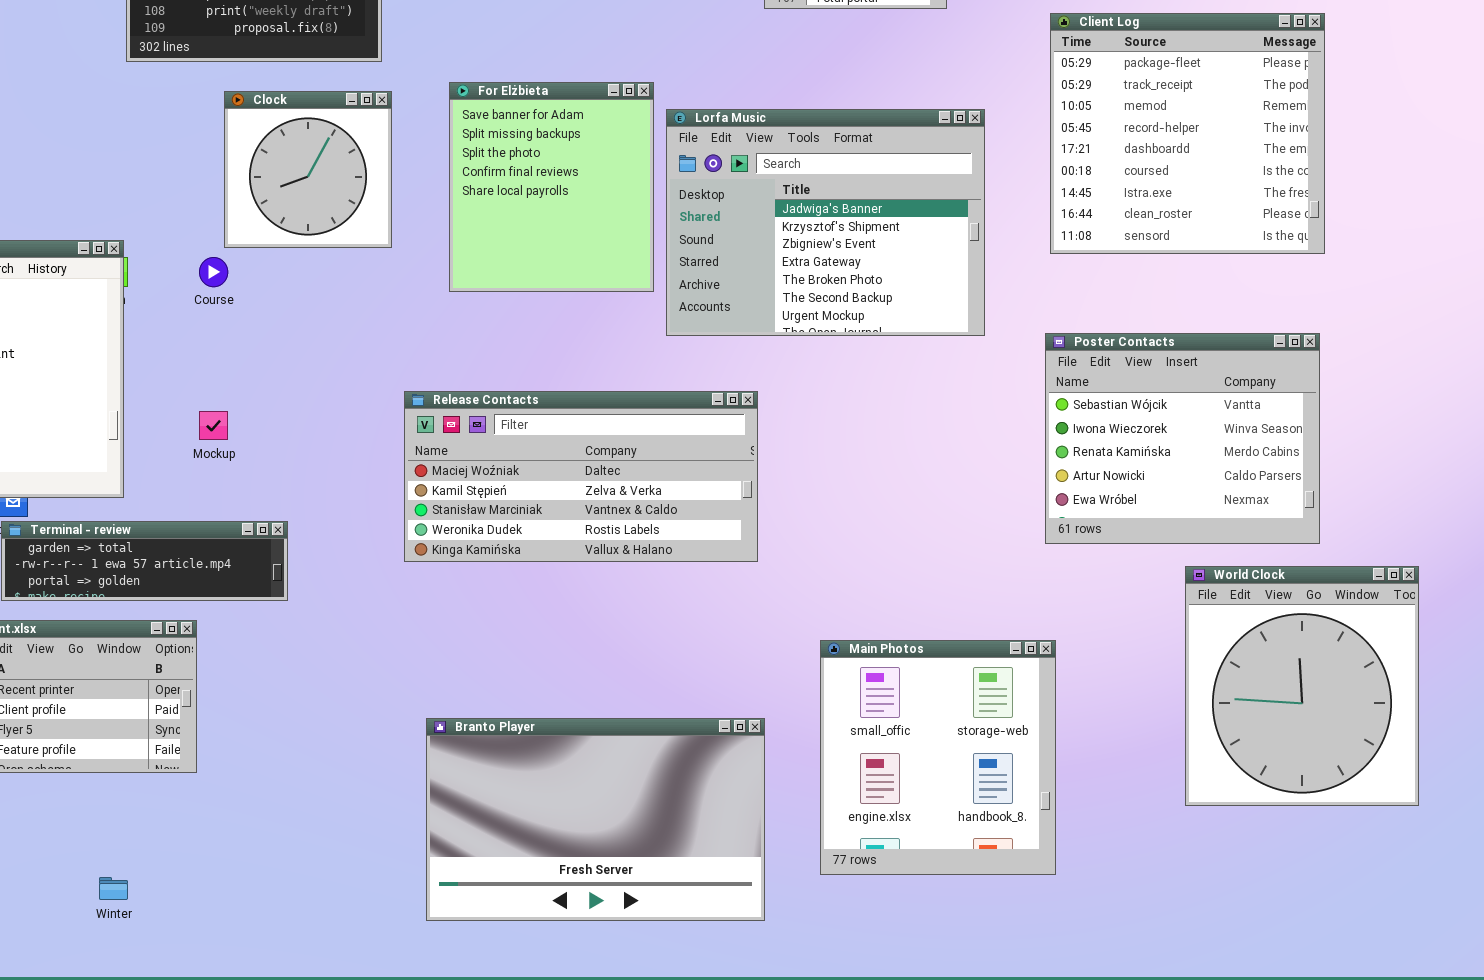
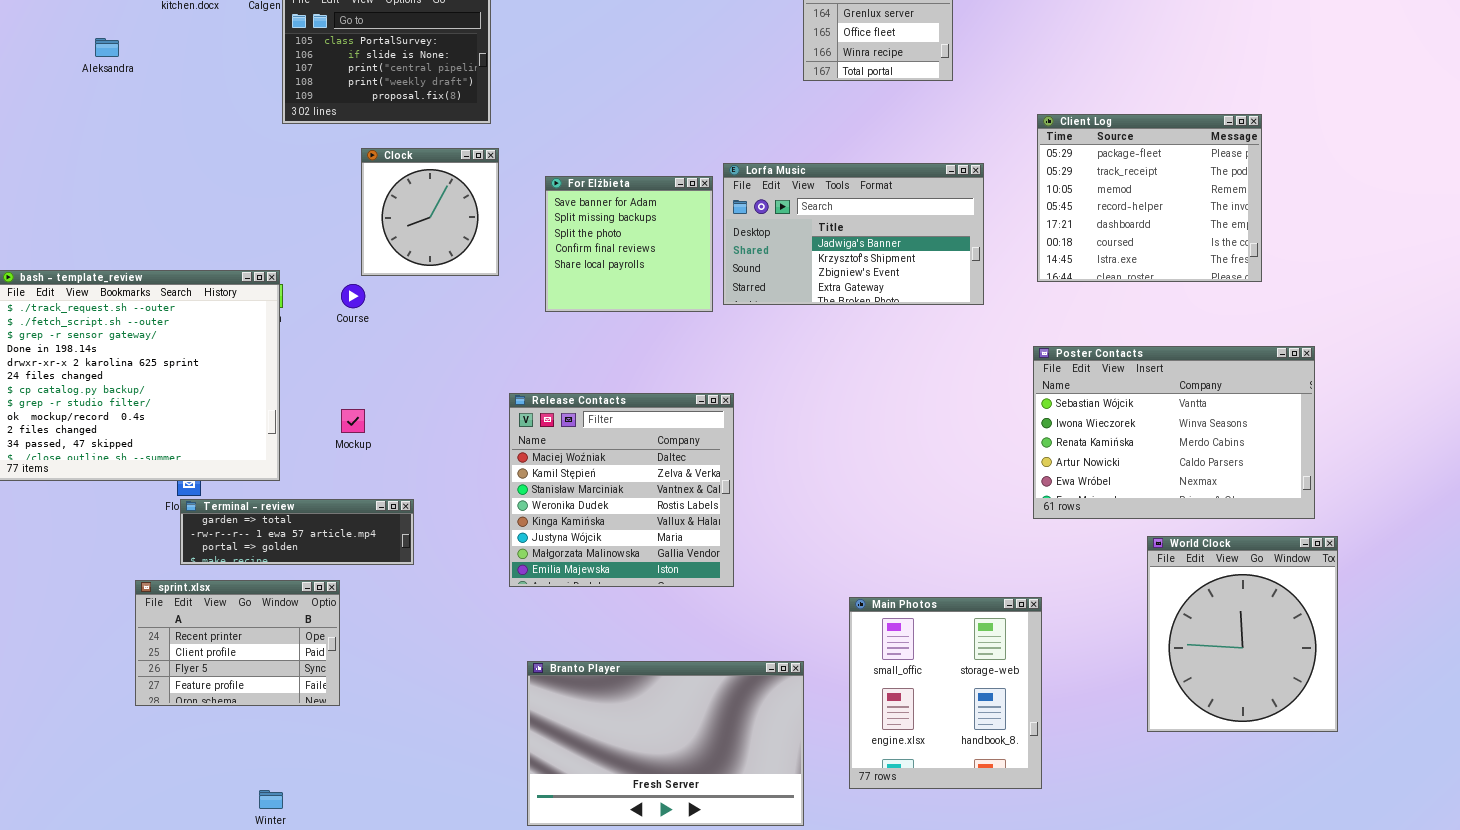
Client Log: [1050,13,1325,254] -> [1037,114,1262,282], resized
For Elżbieta: [449,82,654,292] -> [545,176,713,312], resized
Lorfa Music: [666,109,985,336] -> [723,163,984,305], resized
Poster Contacts: [1045,333,1320,544] -> [1033,346,1315,519], resized
Release Contacts: [404,391,758,562] -> [509,393,734,587], resized

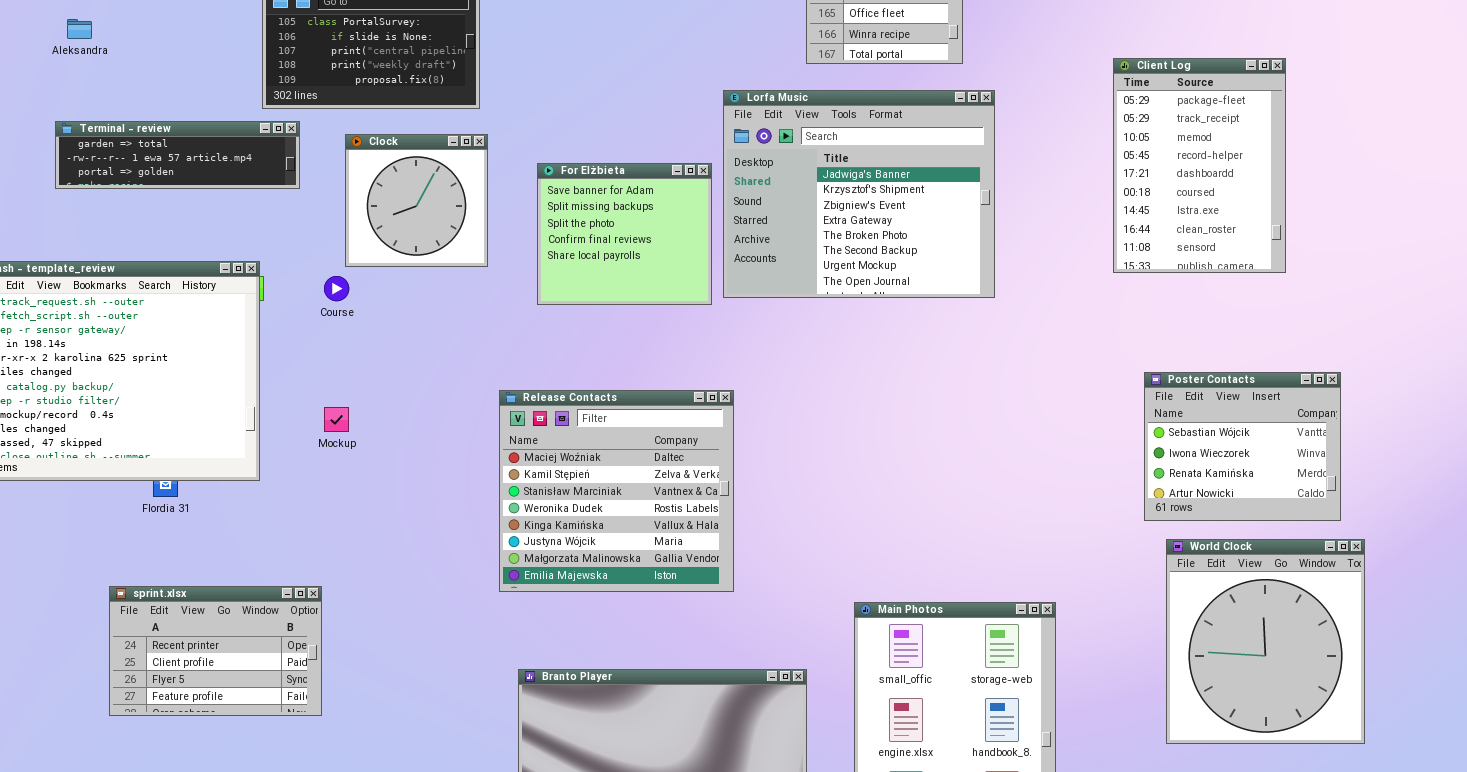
Client Log: [1037,114,1262,282] -> [1113,58,1286,273], resized
Lorfa Music: [723,163,984,305] -> [723,90,995,298], resized
Poster Contacts: [1033,346,1315,519] -> [1144,372,1341,521], resized
Terminal - review: [180,499,414,565] -> [55,121,300,189], moved

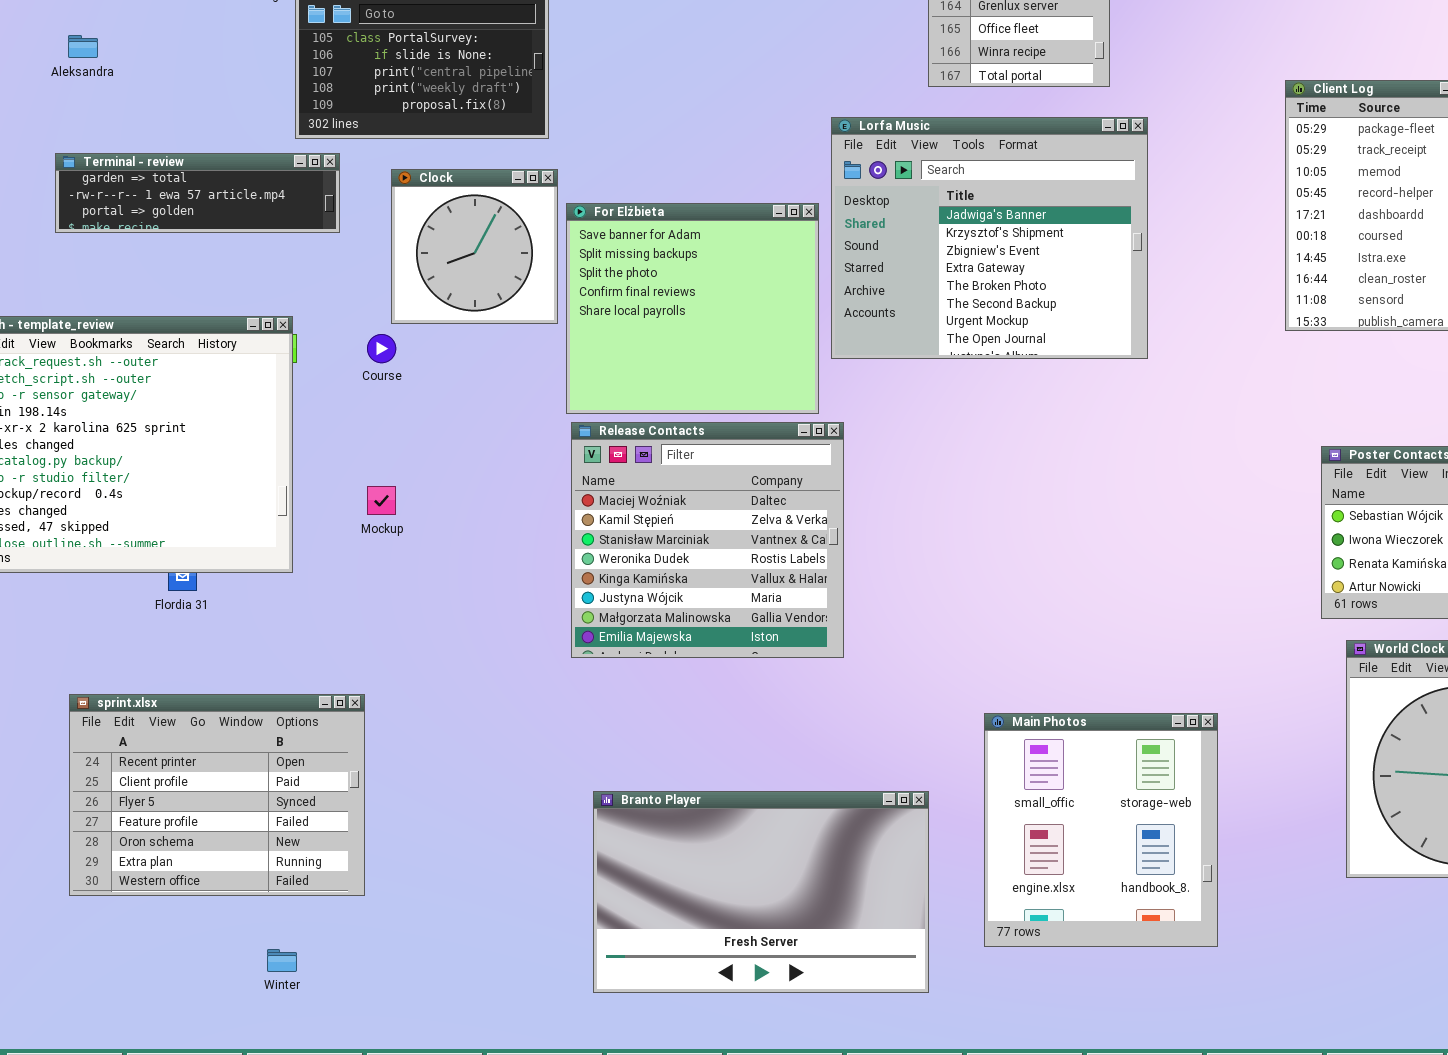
For Elżbieta: [537,163,712,305] -> [566,203,819,414], resized
Release Contacts: [499,390,734,592] -> [571,422,844,658], moved
sprint.xlsx: [109,586,322,716] -> [69,694,365,896], resized

